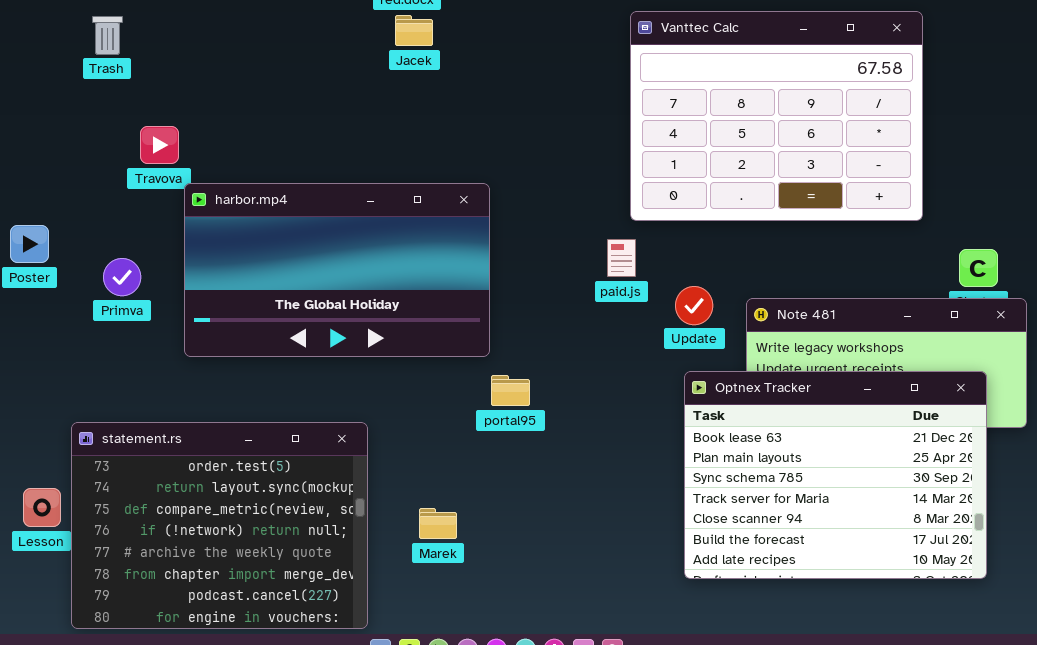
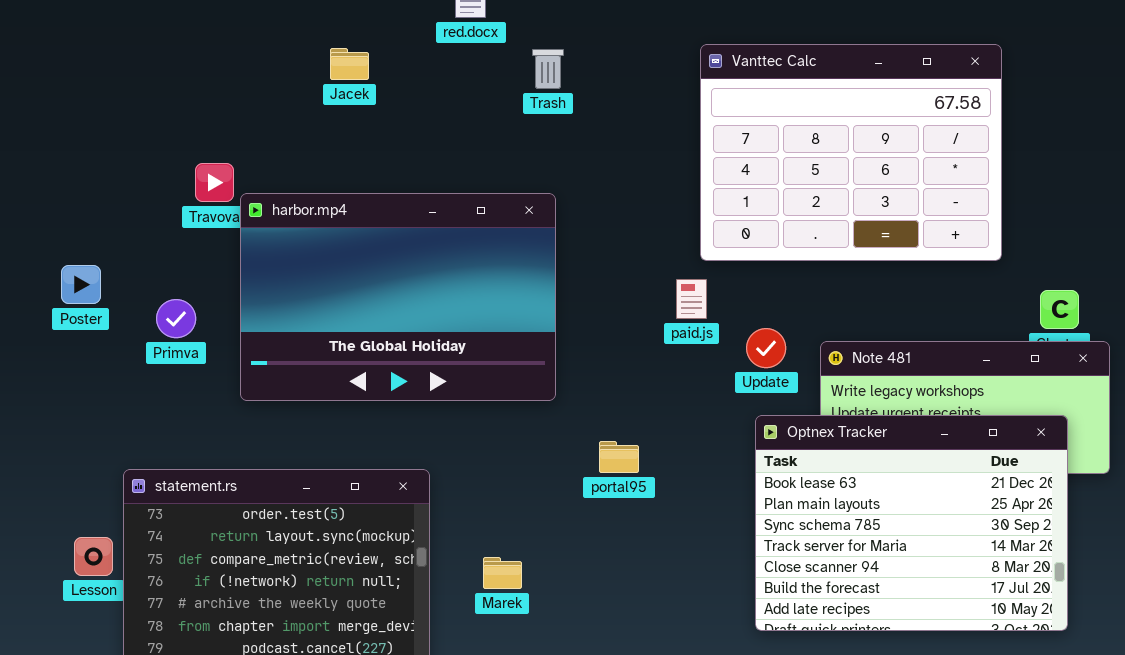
Jacek: [395,15,433,46] -> [330,48,369,80], moved
Trash: [92,16,123,55] -> [532,49,564,89], moved
harbor.mp4: [184,183,490,357] -> [240,193,556,401], resized
portal95: [491,375,530,406] -> [599,441,639,473], moved

